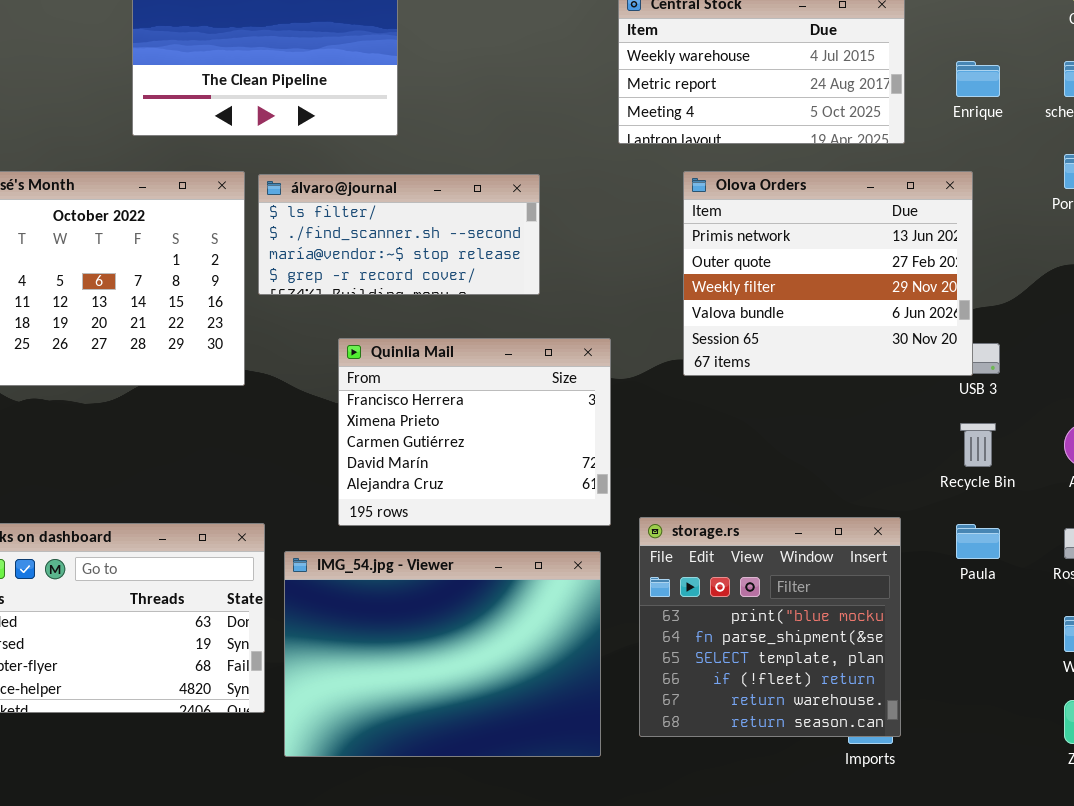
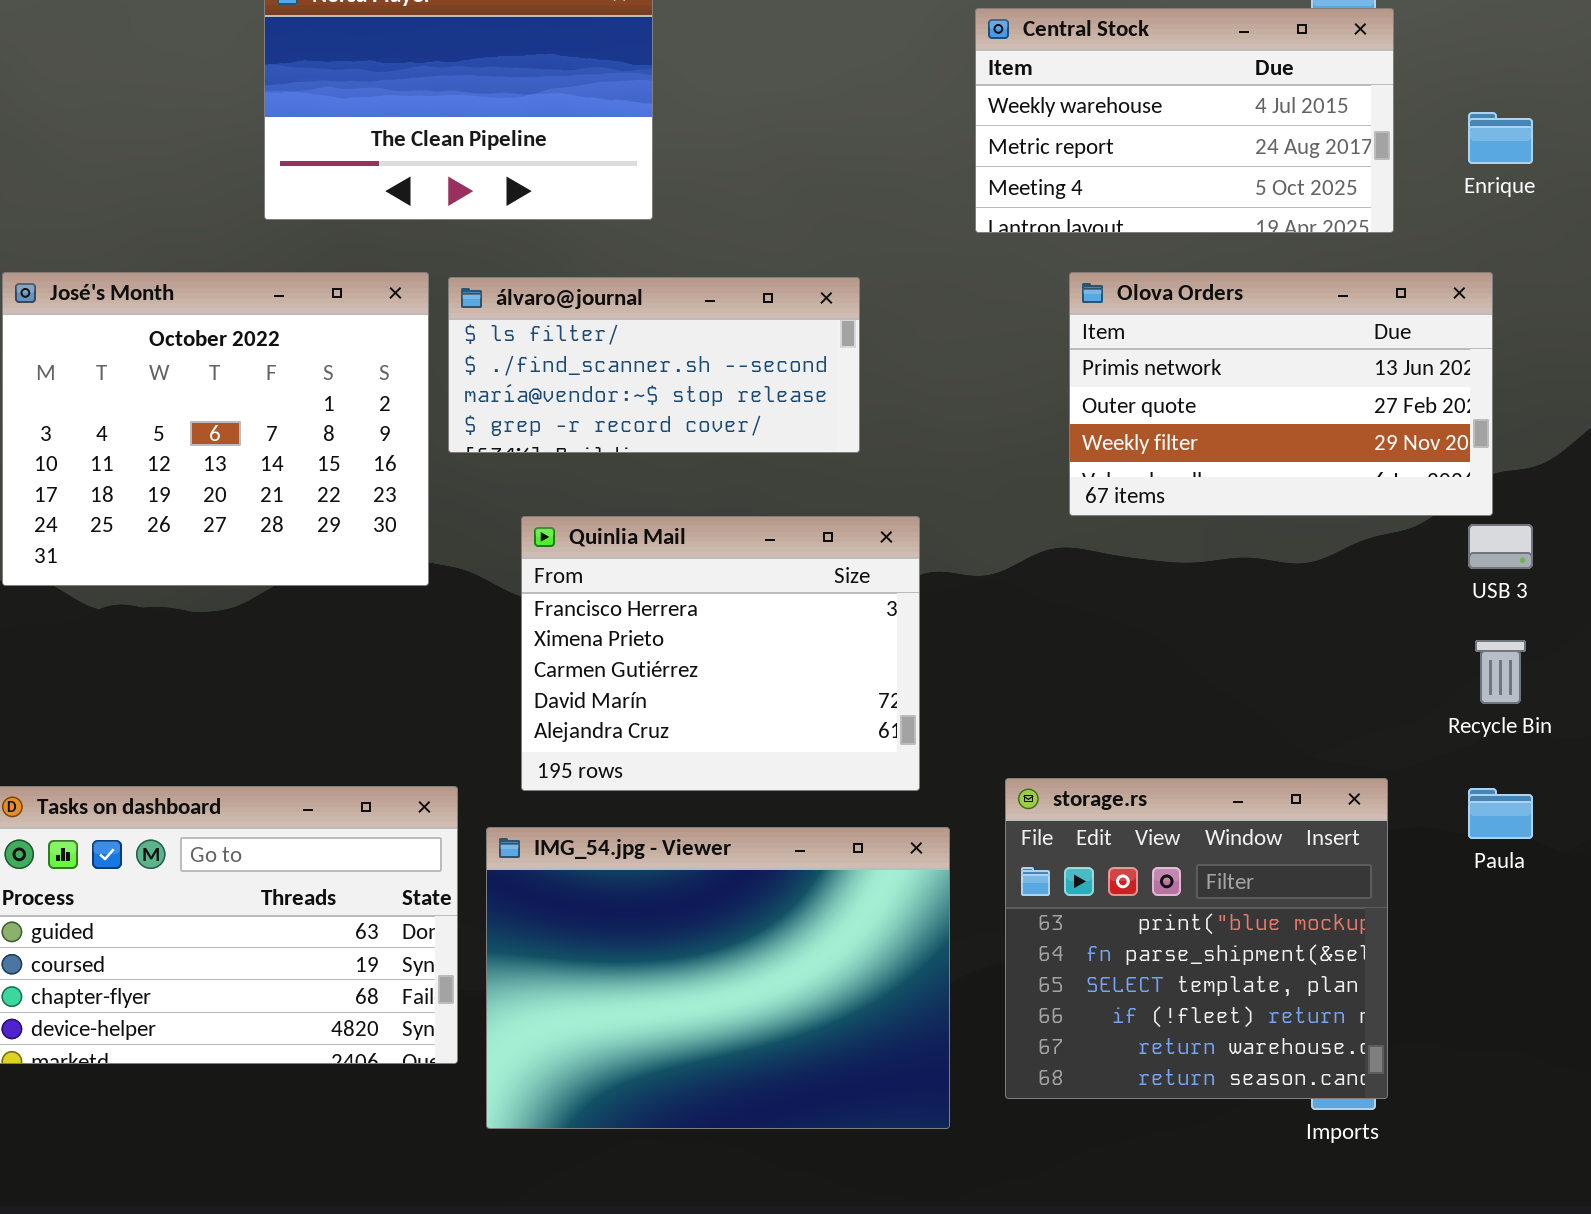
Olova Orders: [683,171,973,376] -> [1069,272,1493,516], resized
Quinlia Mail: [338,338,611,526] -> [521,516,920,791], moved

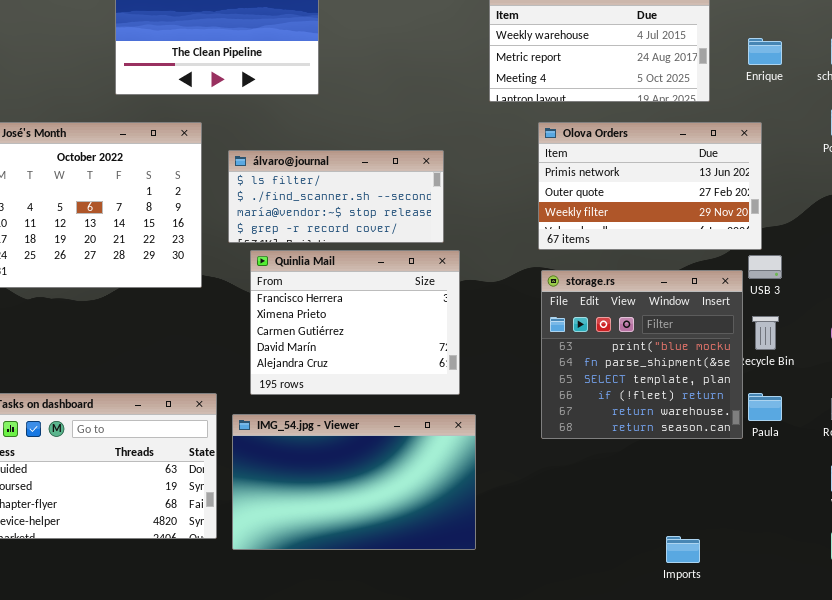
álvaro@journal: [448,277,860,453] -> [228,150,444,243], moved
storage.rs: [1005,778,1388,1099] -> [541,270,743,439], moved
IMG_54.jpg - Viewer: [486,827,950,1129] -> [232,414,476,550], resized

